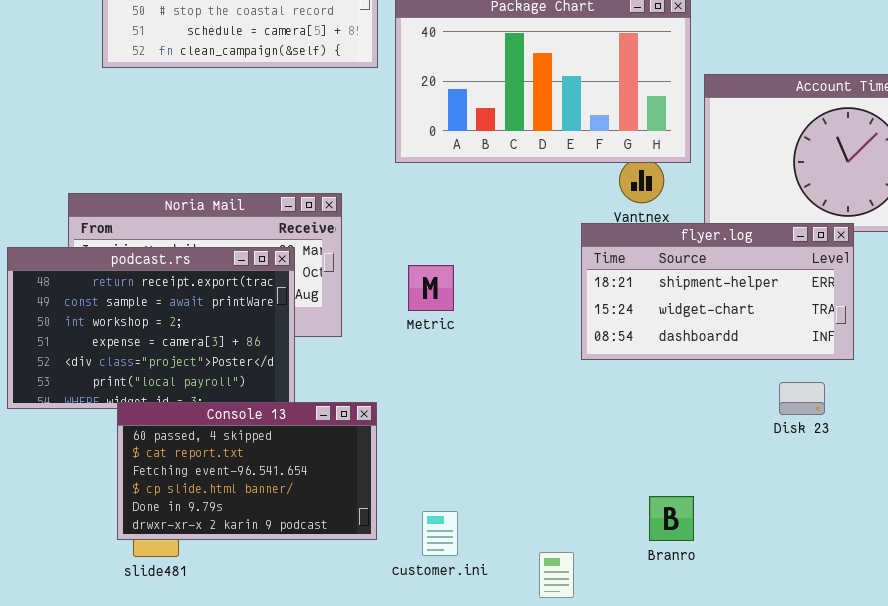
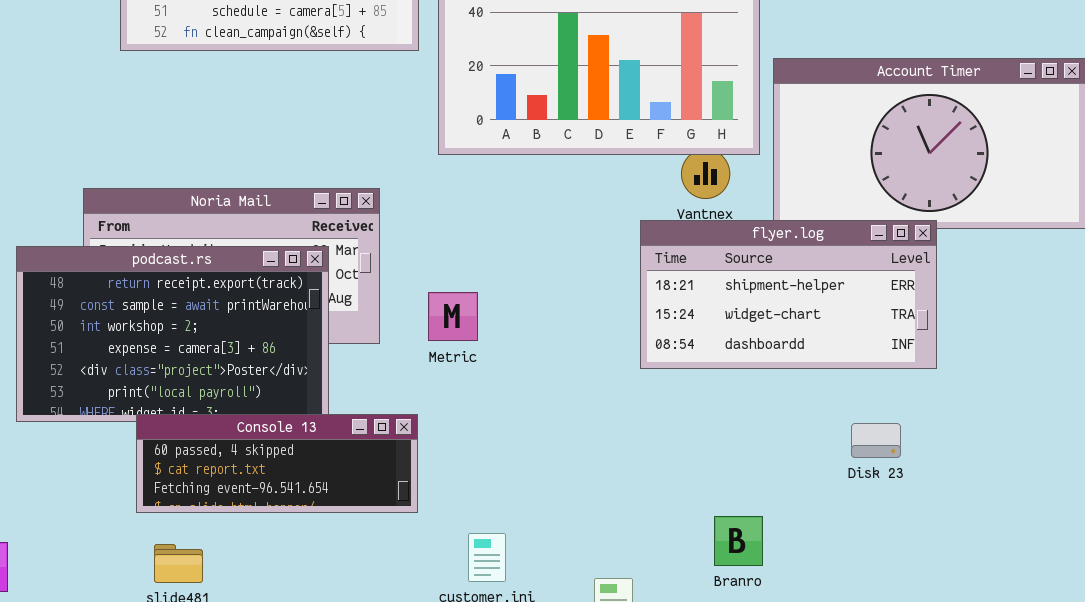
Metric: [408,265,454,311] -> [428,292,478,341], moved
Disk 23: [779,382,825,415] -> [851,423,901,458], moved
Console 13: [117,402,377,540] -> [136,414,418,513], resized

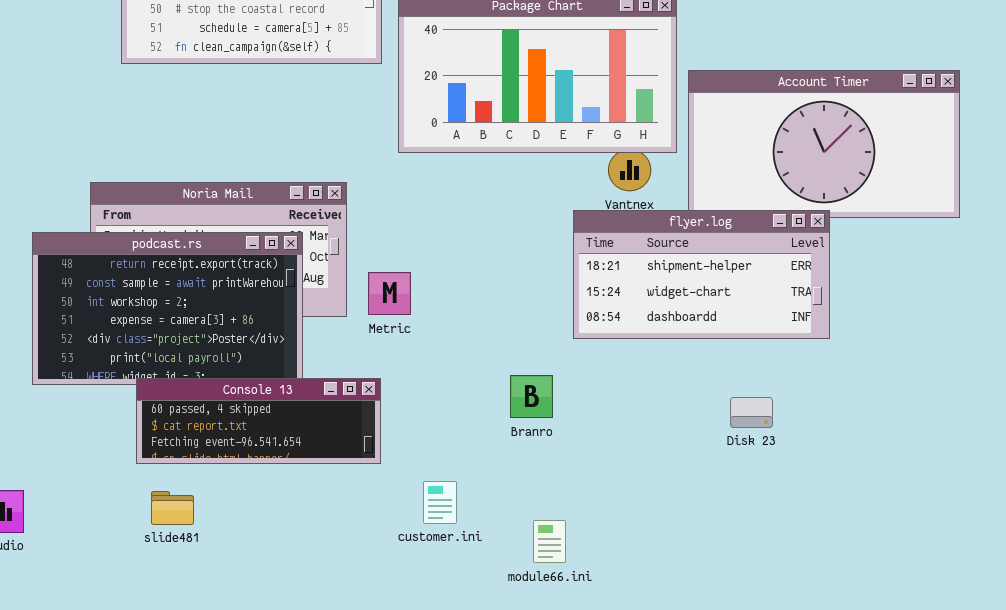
Metric: [428,292,478,341] -> [368,272,411,315], moved
Disk 23: [851,423,901,458] -> [730,397,773,428], moved
Branro: [714,516,763,566] -> [510,375,553,418], moved

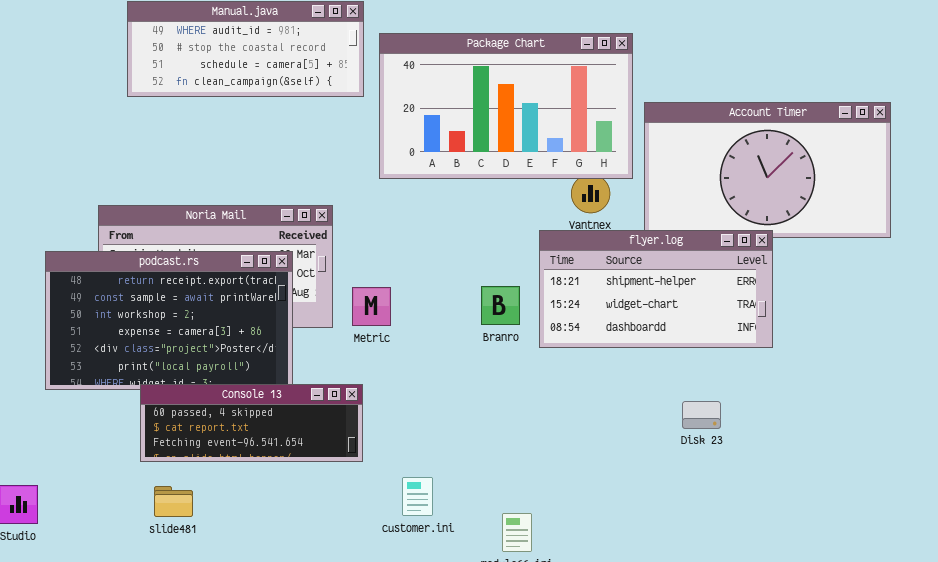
Branro: [510,375,553,418] -> [481,286,520,325], moved

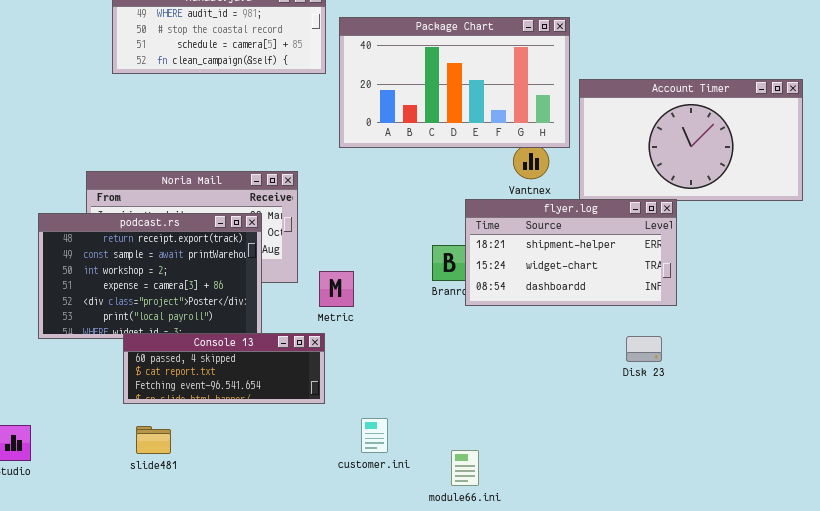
flyer.log: [539,230,773,348] -> [465,199,677,306], moved
Metric: [352,287,391,326] -> [319,271,354,307], moved
Disk 23: [682,401,721,429] -> [626,336,662,362], moved

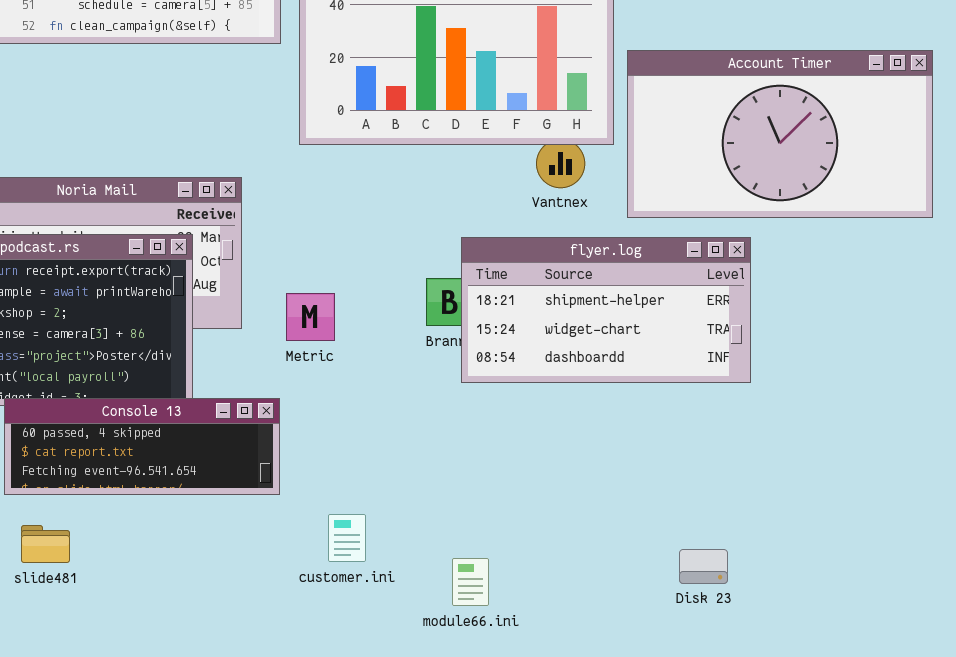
flyer.log: [465,199,677,306] -> [461,237,751,383], moved
Metric: [319,271,354,307] -> [286,293,335,341], moved
Disk 23: [626,336,662,362] -> [679,549,728,584], moved

